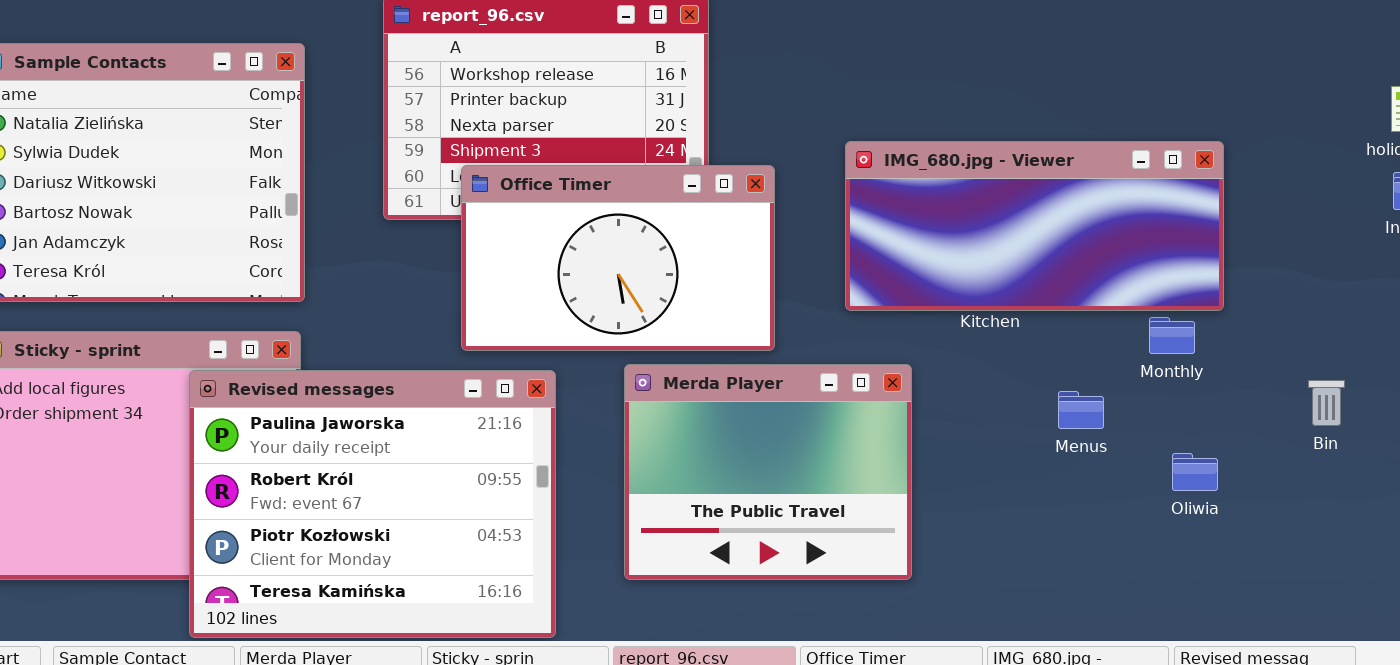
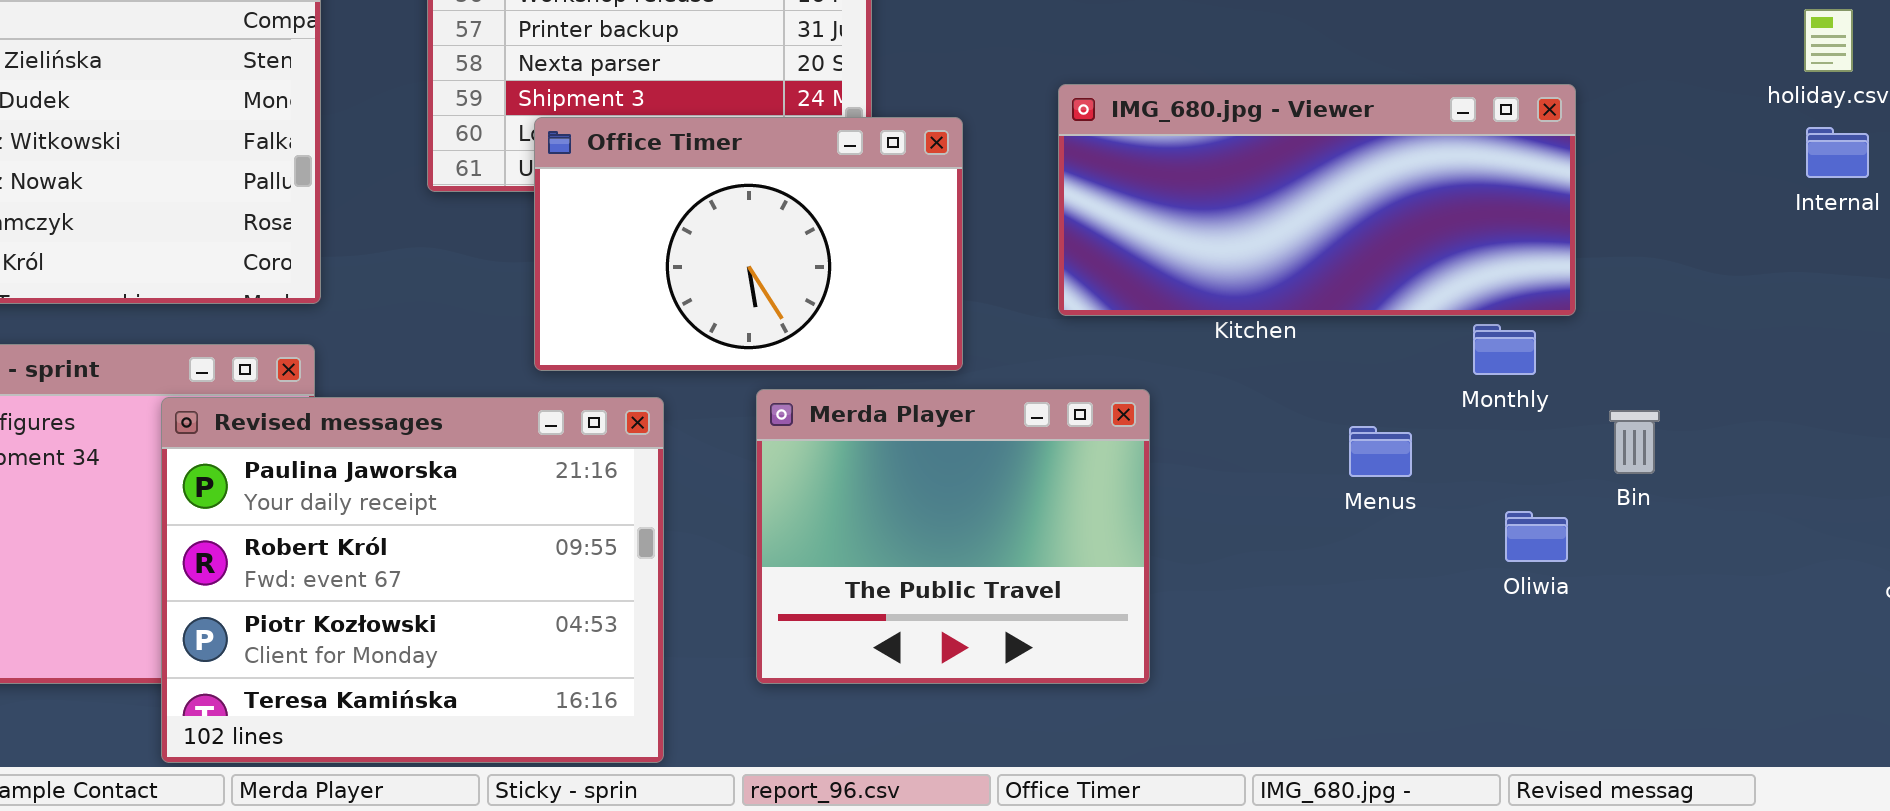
Bin: [1308,380,1345,426] -> [1609,410,1660,474], moved

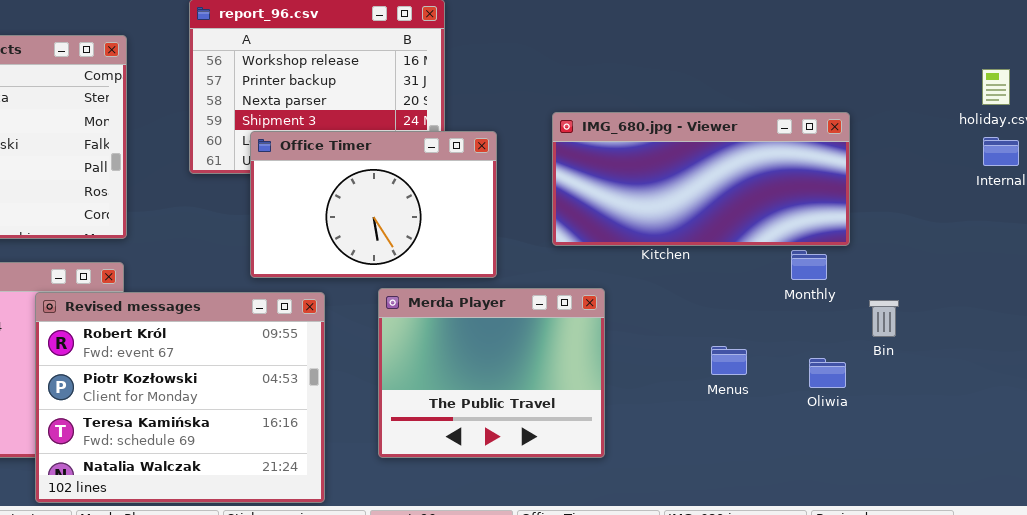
Revised messages: [161,397,664,763] -> [35,292,325,503], scrolled down 1 row
Menus: [1349,426,1412,477] -> [711,346,747,375], moved

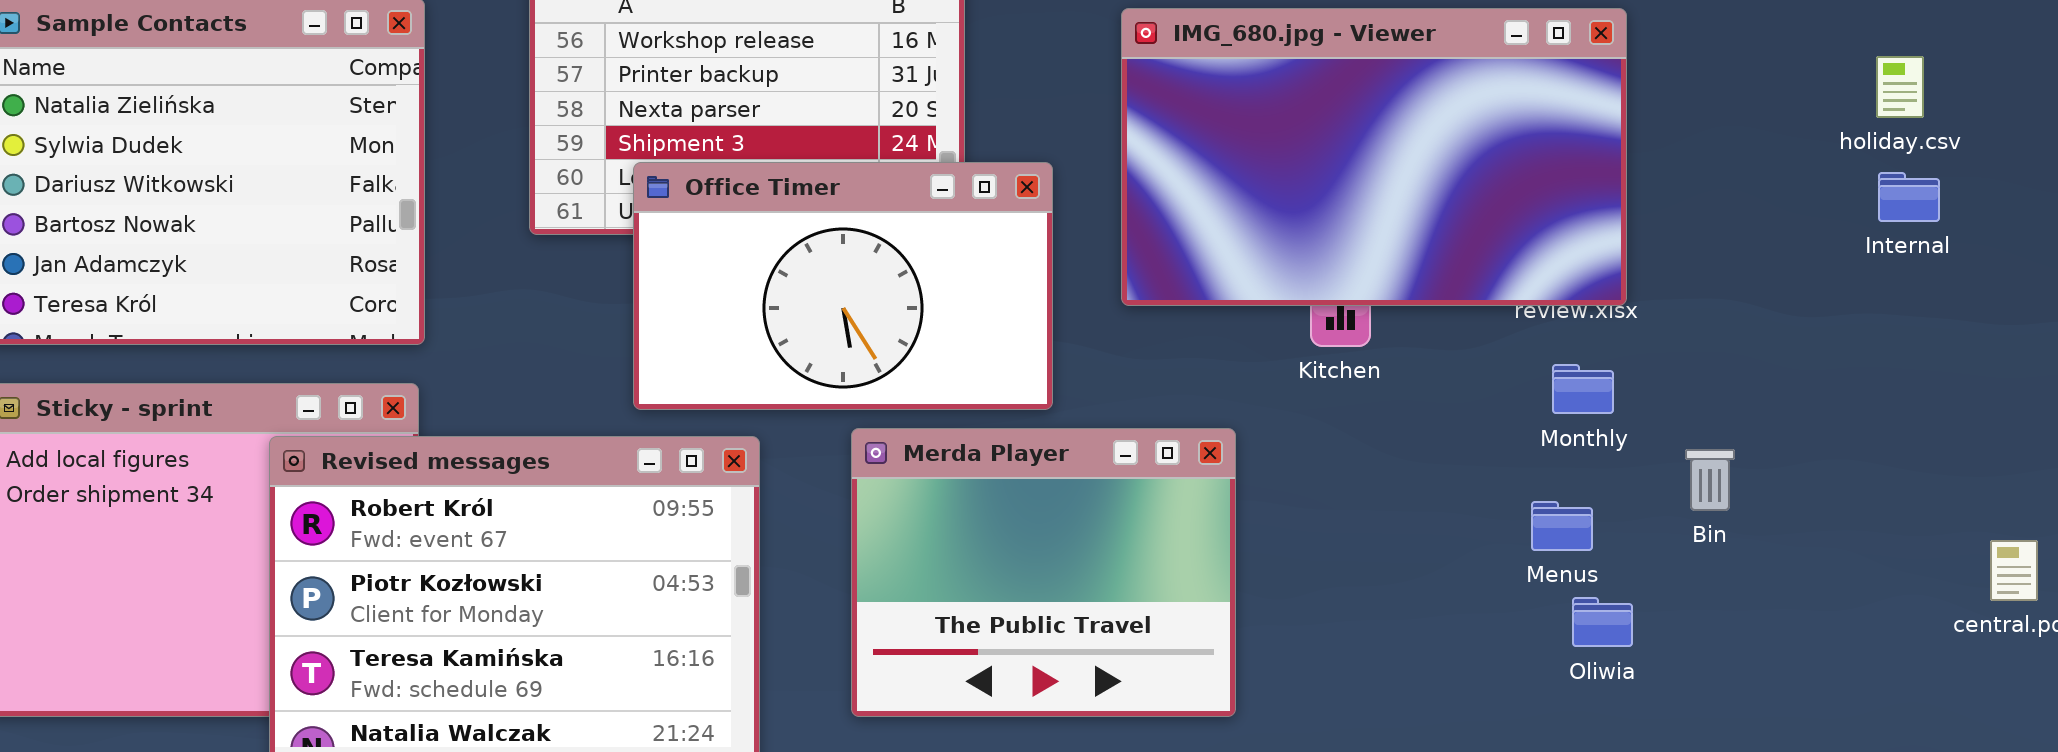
IMG_680.jpg - Viewer: [552,112,850,246] -> [1121,8,1627,306], moved, resized
Menus: [711,346,747,375] -> [1531,501,1593,551], moved
Oliwia: [809,358,846,388] -> [1572,597,1633,647], moved

